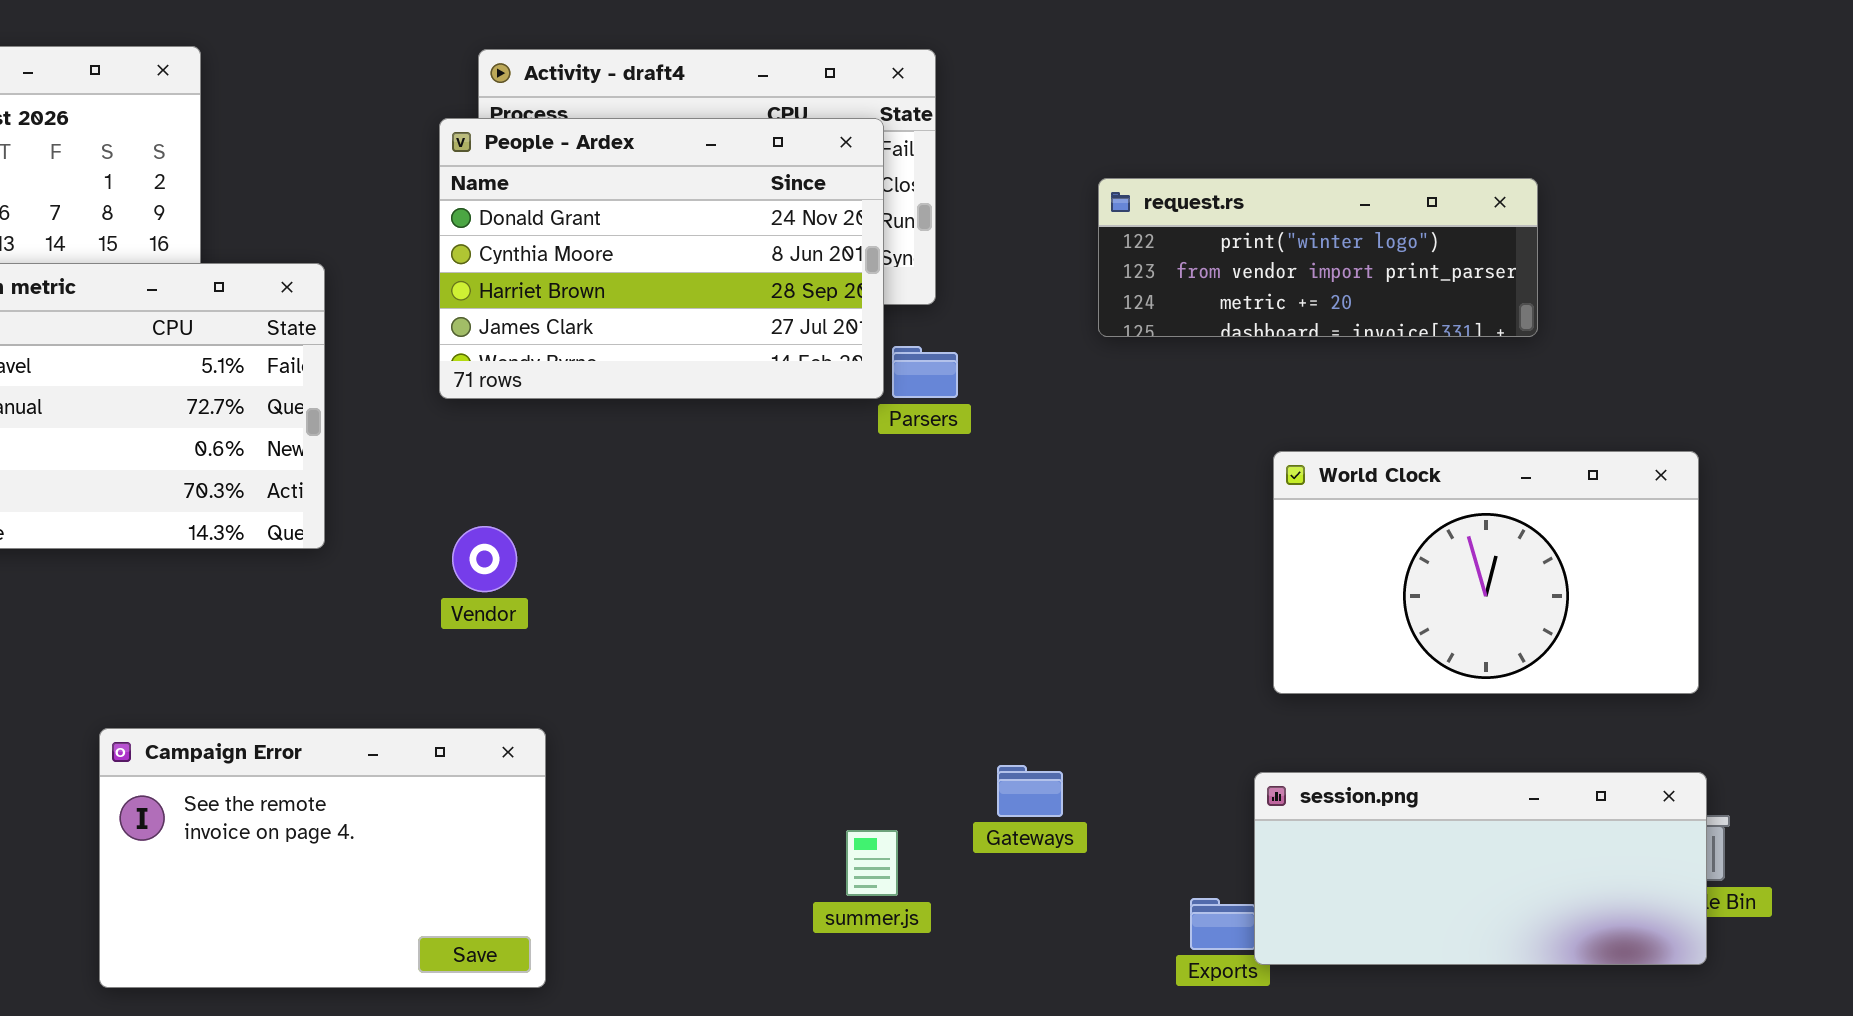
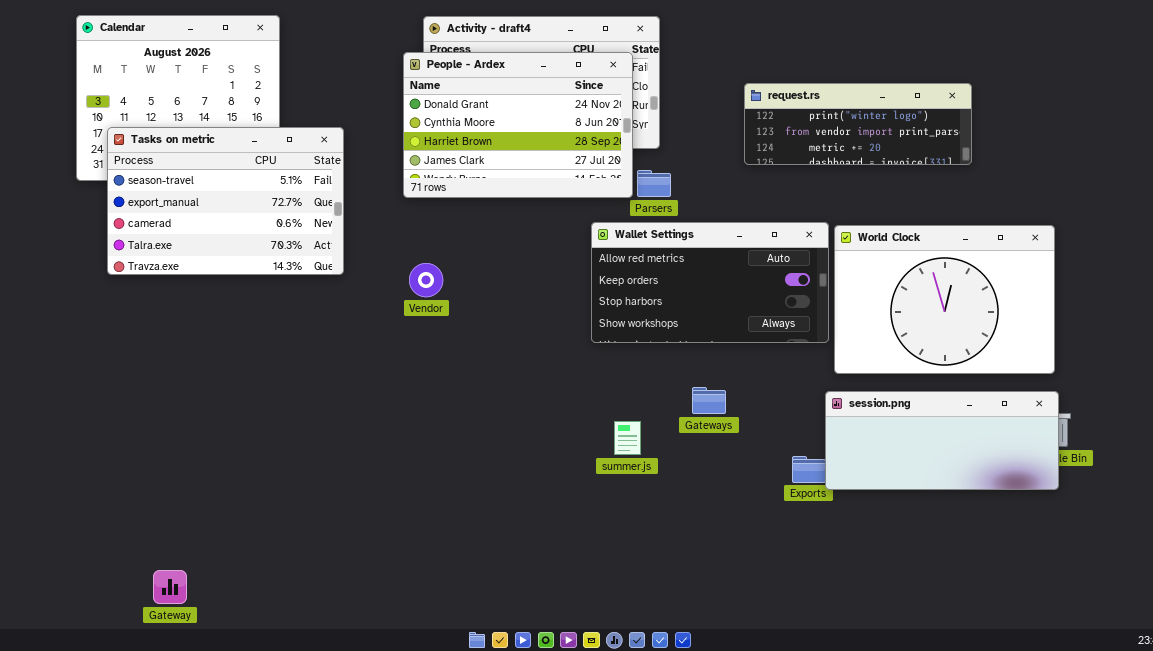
Wallet Settings: none -> [591,222,829,343], opened
World Clock: [1273,451,1699,694] -> [834,225,1055,374], resized
Campaign Error: [99,728,546,988] -> none, closed

